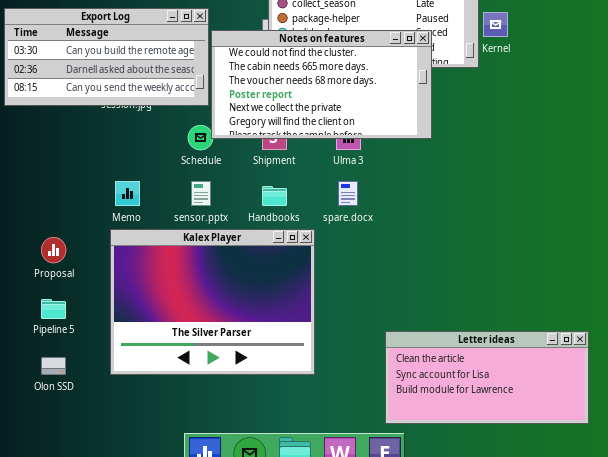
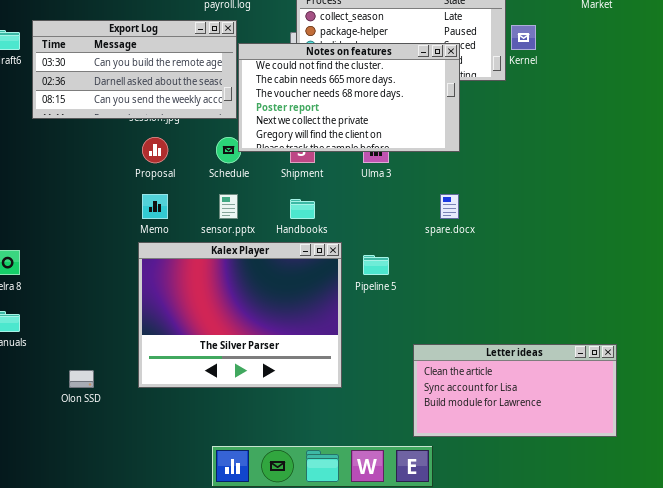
spare.docx: [338,181,358,206] -> [440,194,459,219], moved
Proposal: [41,237,66,263] -> [142,137,168,163], moved
Pipeline 5: [41,299,66,319] -> [363,255,389,275], moved

